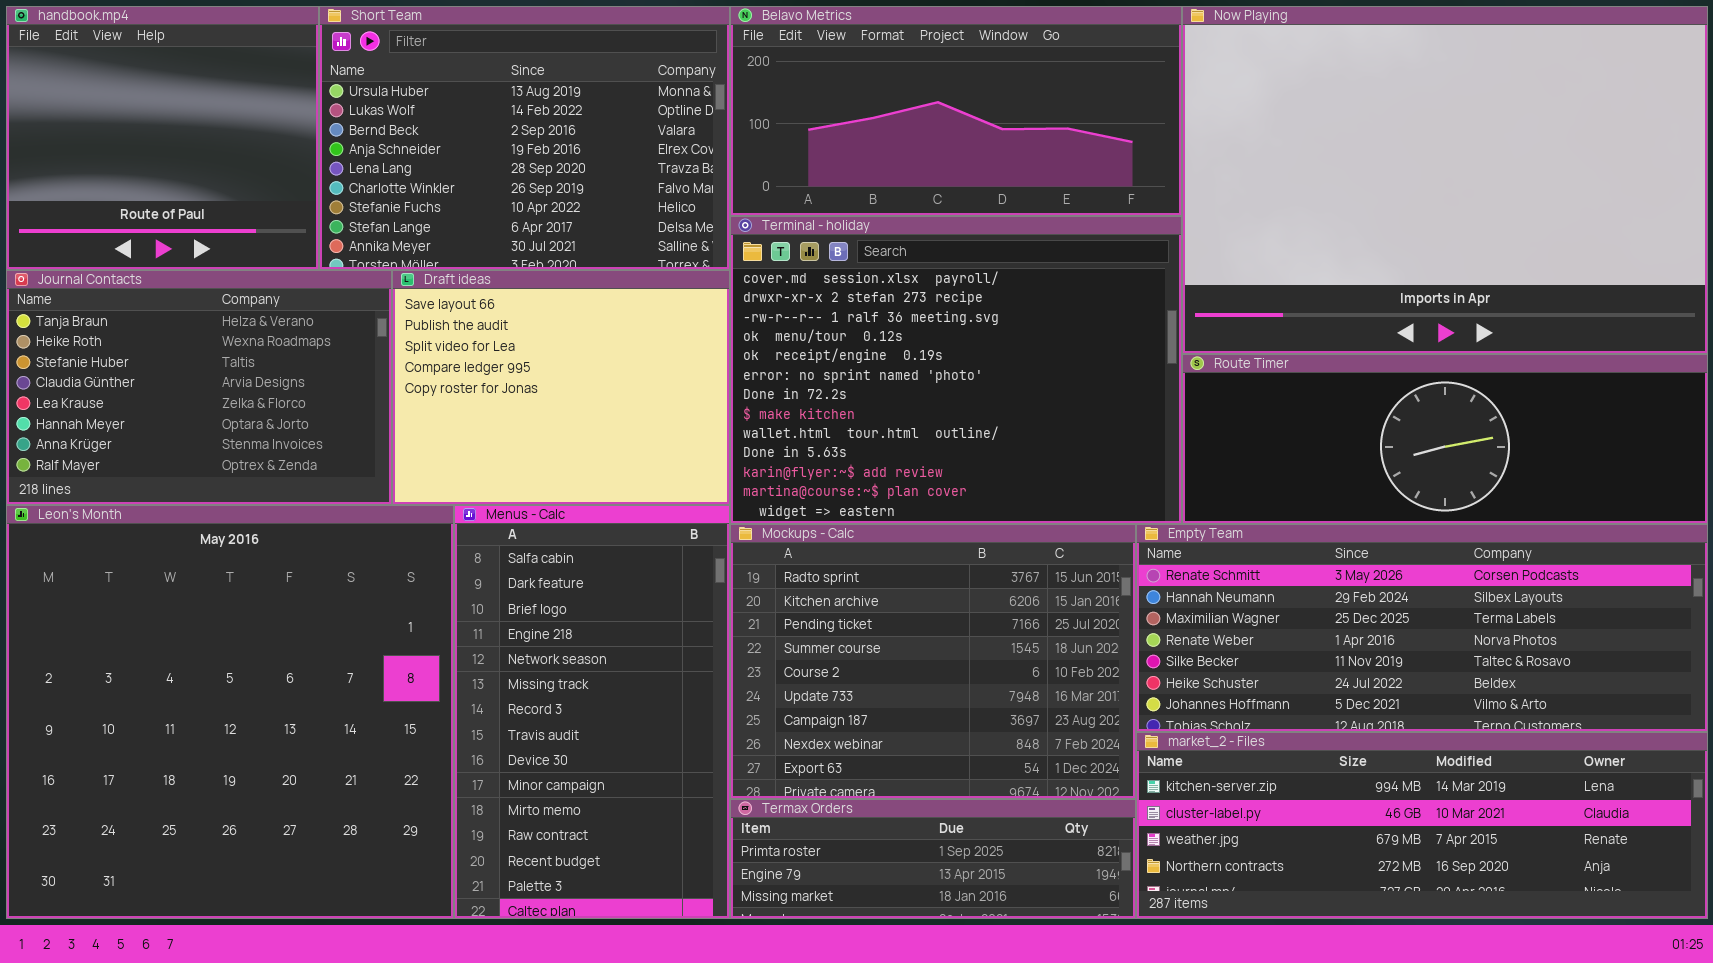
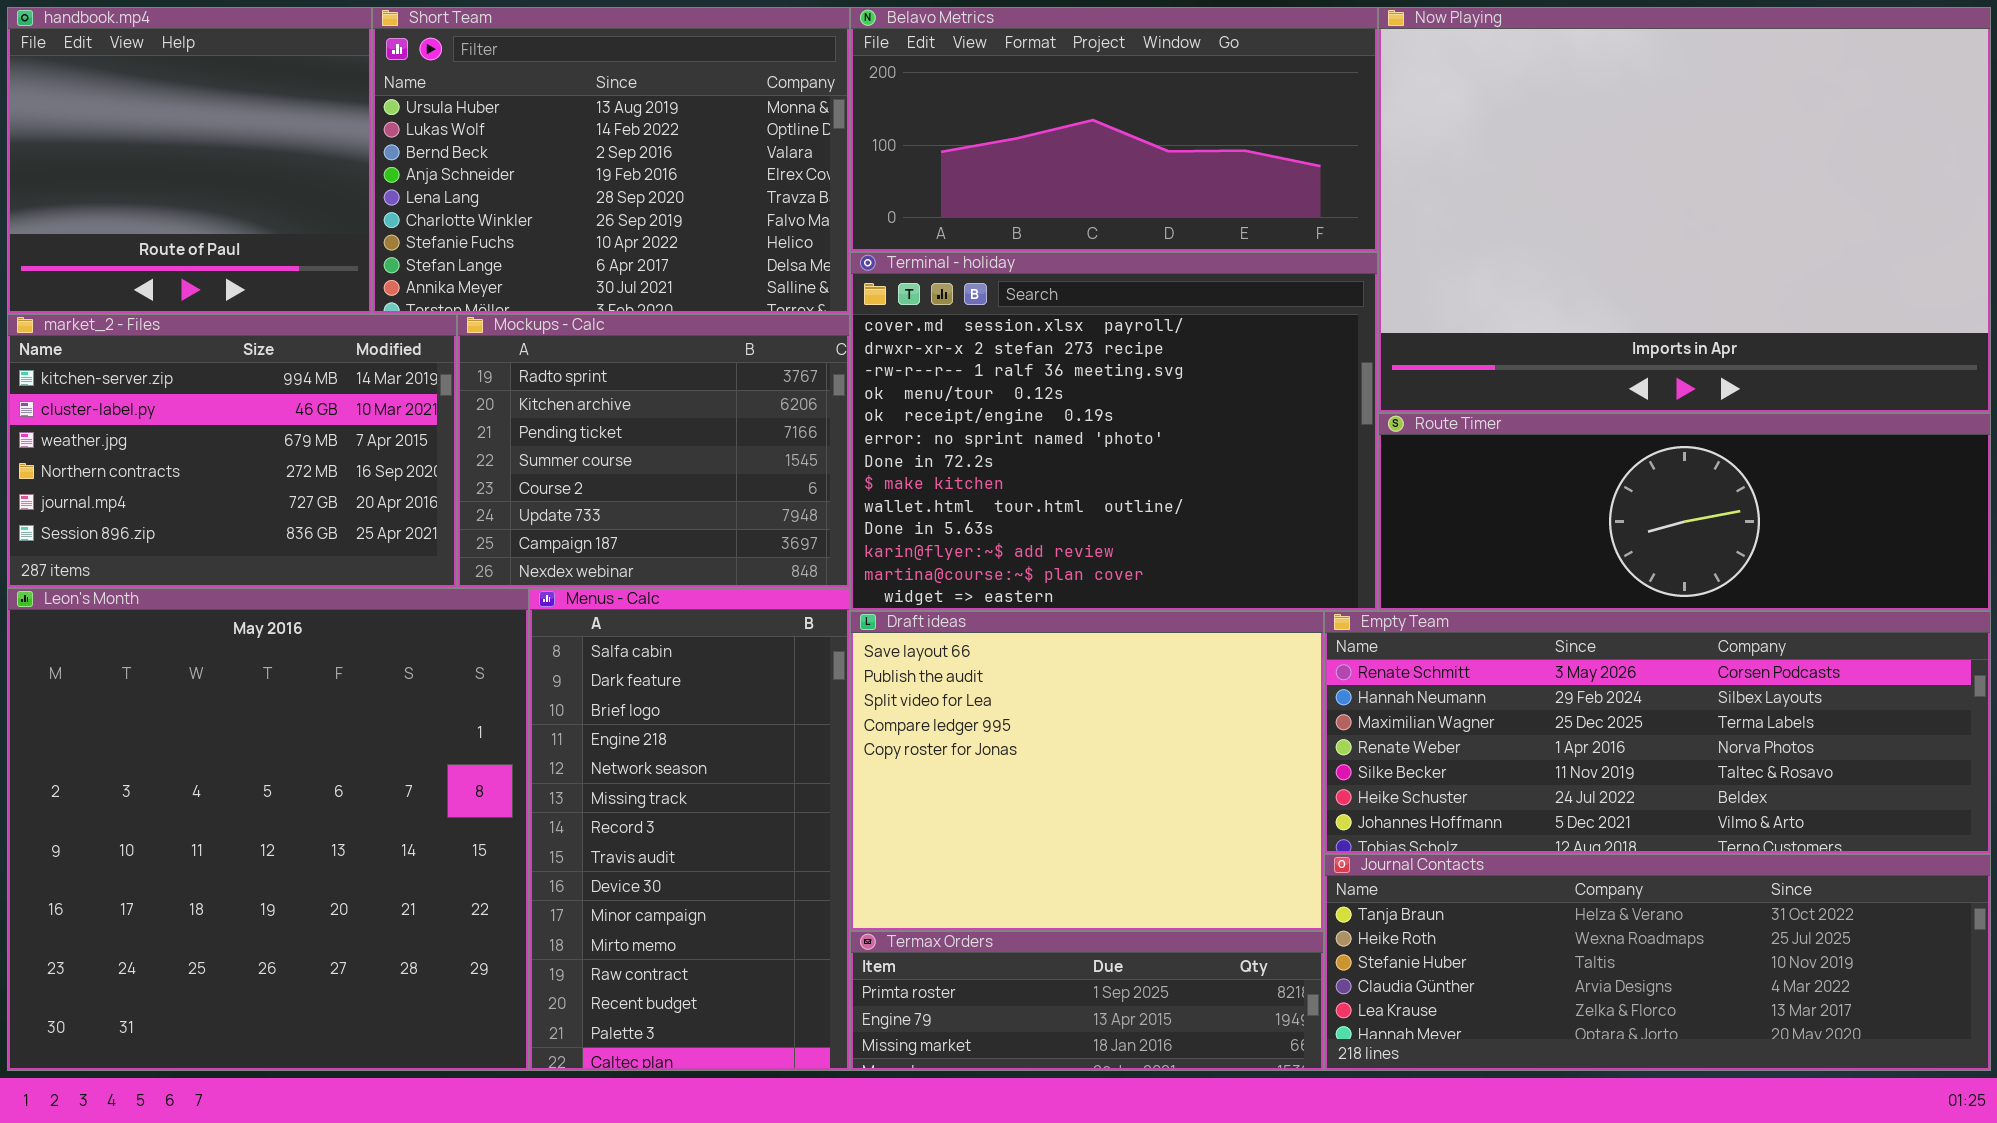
Journal Contacts: [6,270,392,505] -> [1324,854,1991,1071], moved, resized
Draft ideas: [392,270,730,505] -> [850,611,1324,931], moved, resized
Mockups - Calc: [730,524,1136,799] -> [457,314,850,588], moved, resized
market_2 - Files: [1136,732,1708,919] -> [7,314,457,588], moved, resized

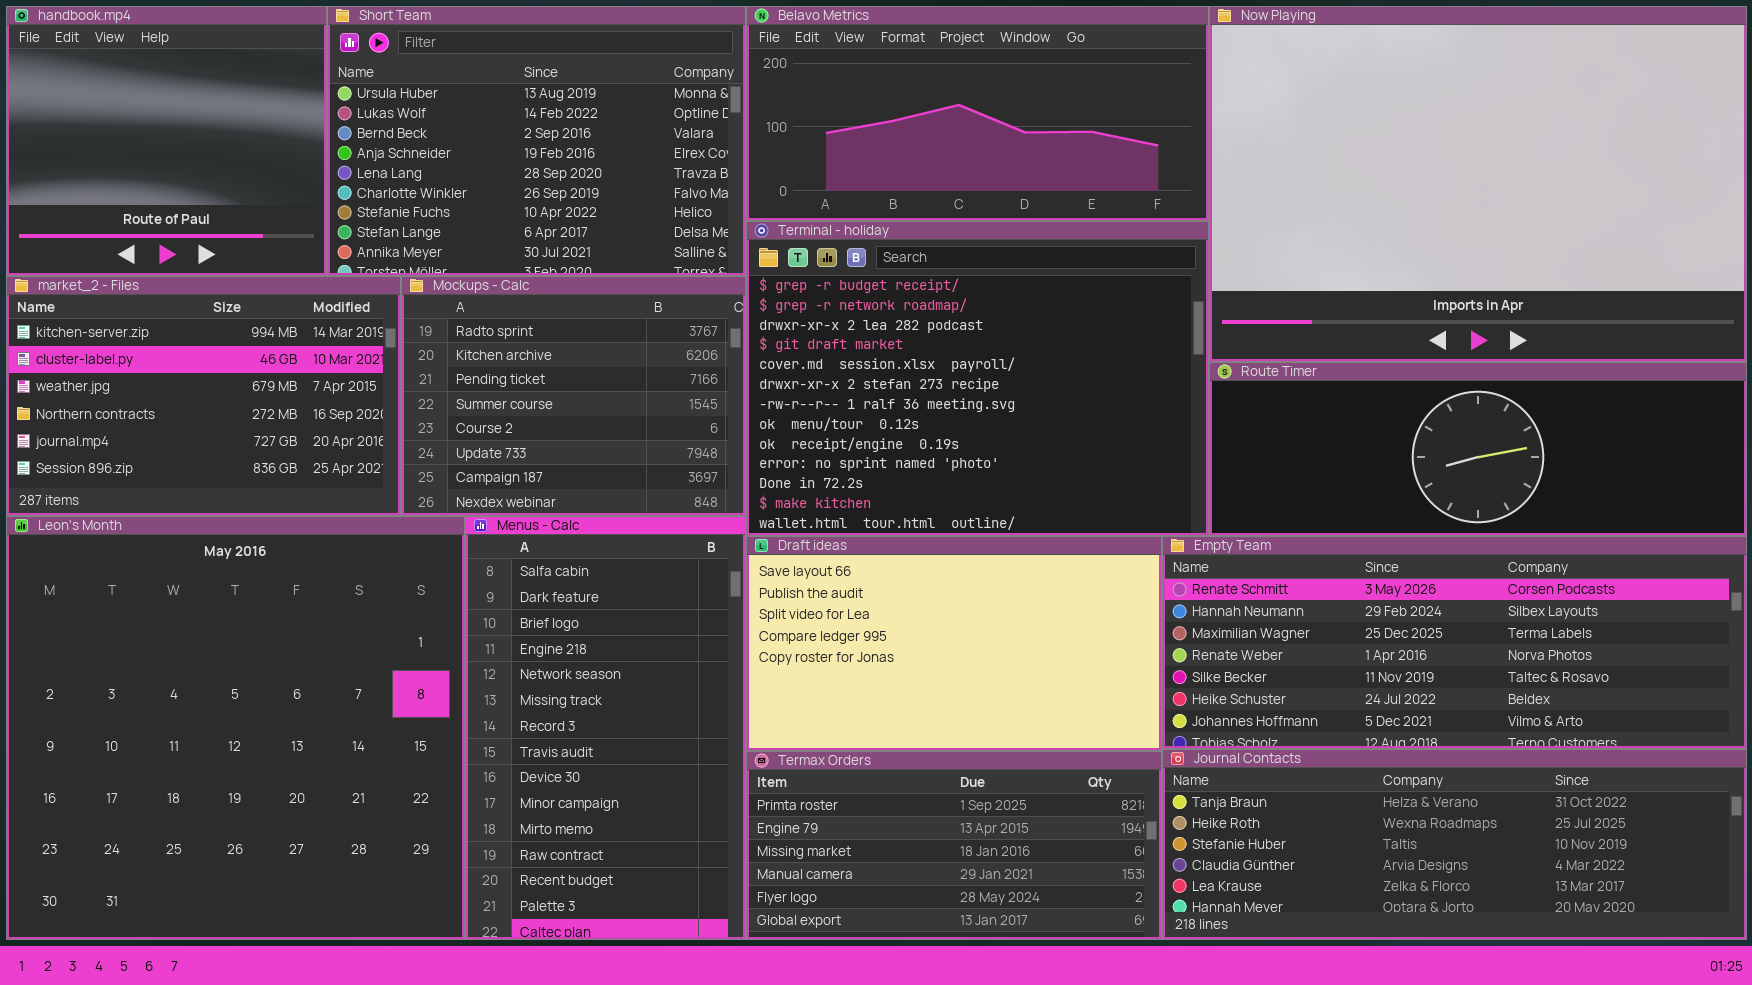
Terminal - holiday: [850,252,1378,611] -> [746,221,1209,536], scrolled up 4 rows
Draft ideas: [850,611,1324,931] -> [746,536,1162,751], resized
Termax Orders: [850,931,1324,1071] -> [746,751,1162,940], resized

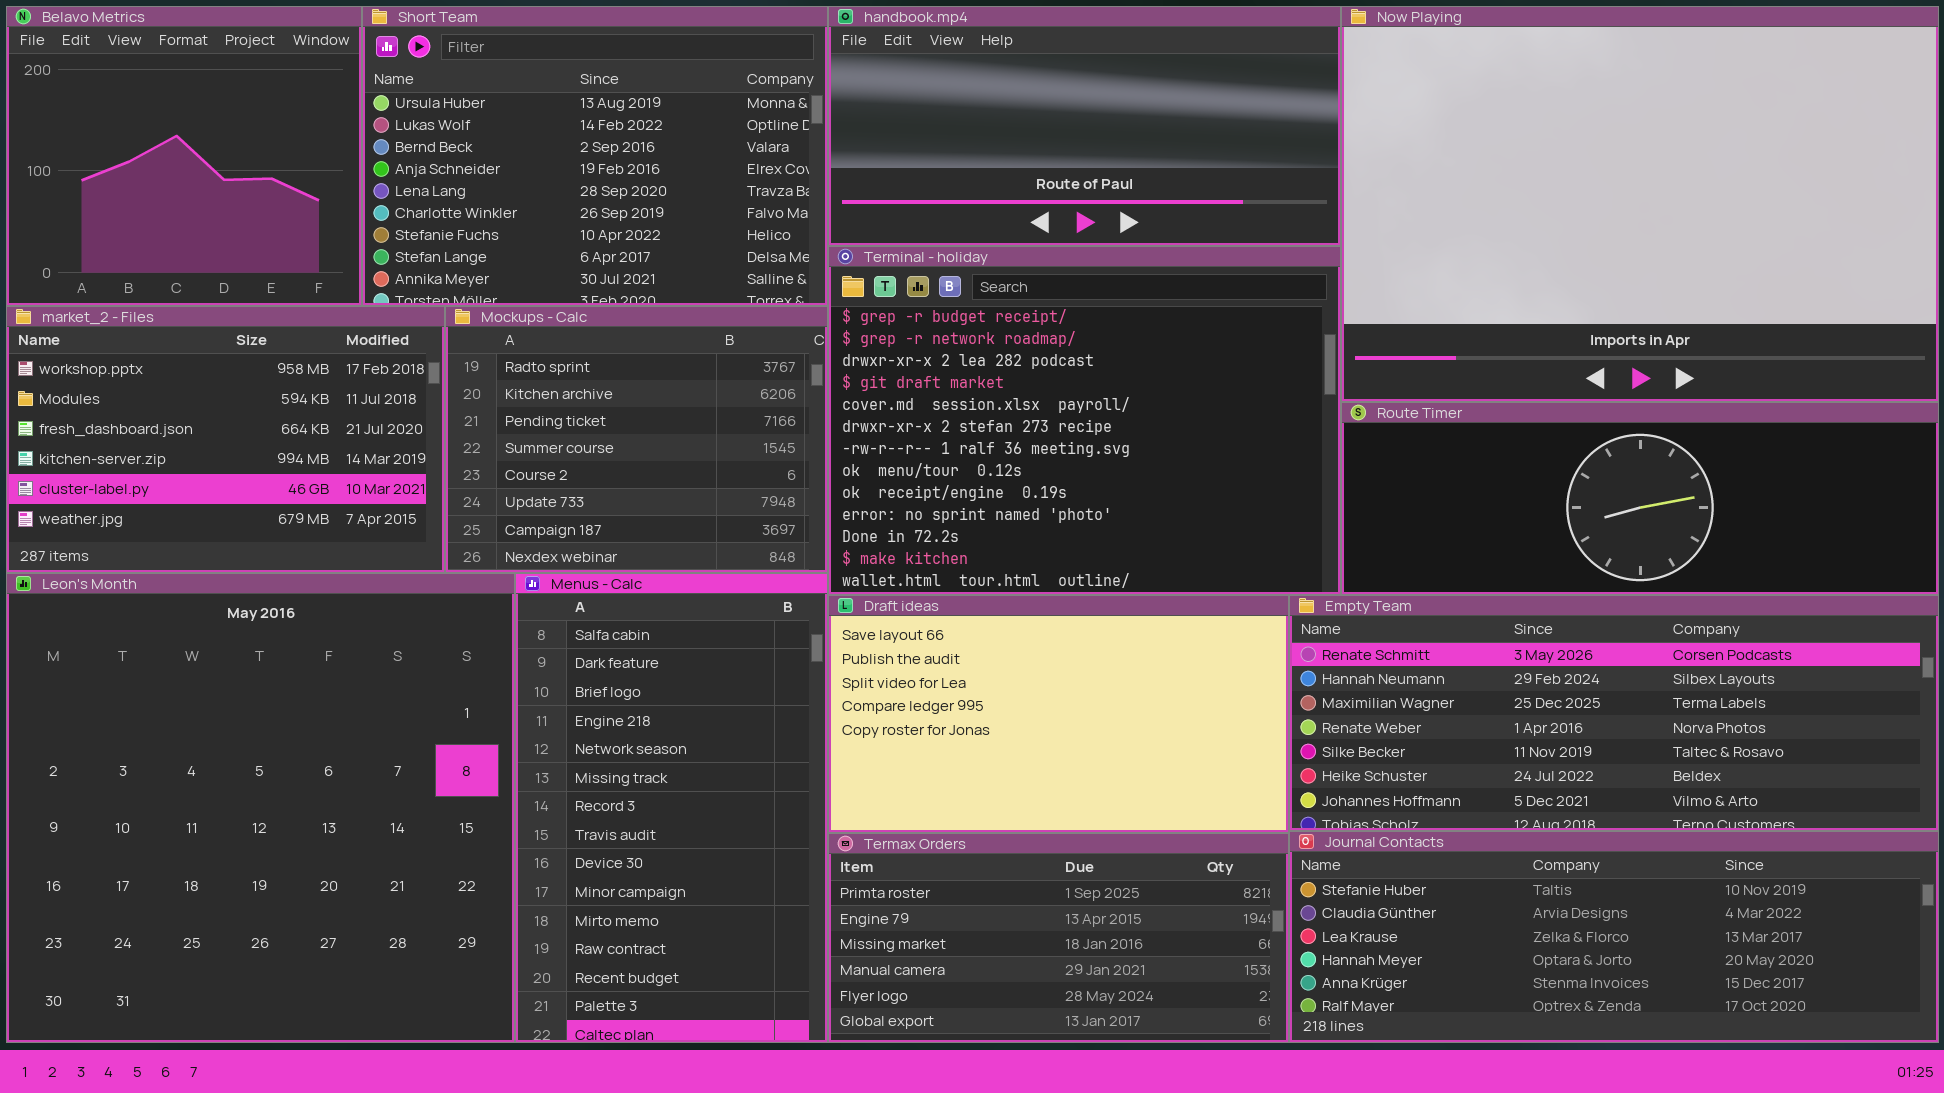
handbook.mp4: [6,6,327,276] -> [828,6,1341,246], moved, resized
Belavo Metrics: [746,6,1209,221] -> [6,6,362,306], moved, resized
market_2 - Files: [6,276,401,516] -> [6,306,445,573], scrolled up 3 rows
Journal Contacts: [1162,749,1747,940] -> [1289,831,1939,1043], scrolled down 2 rows

